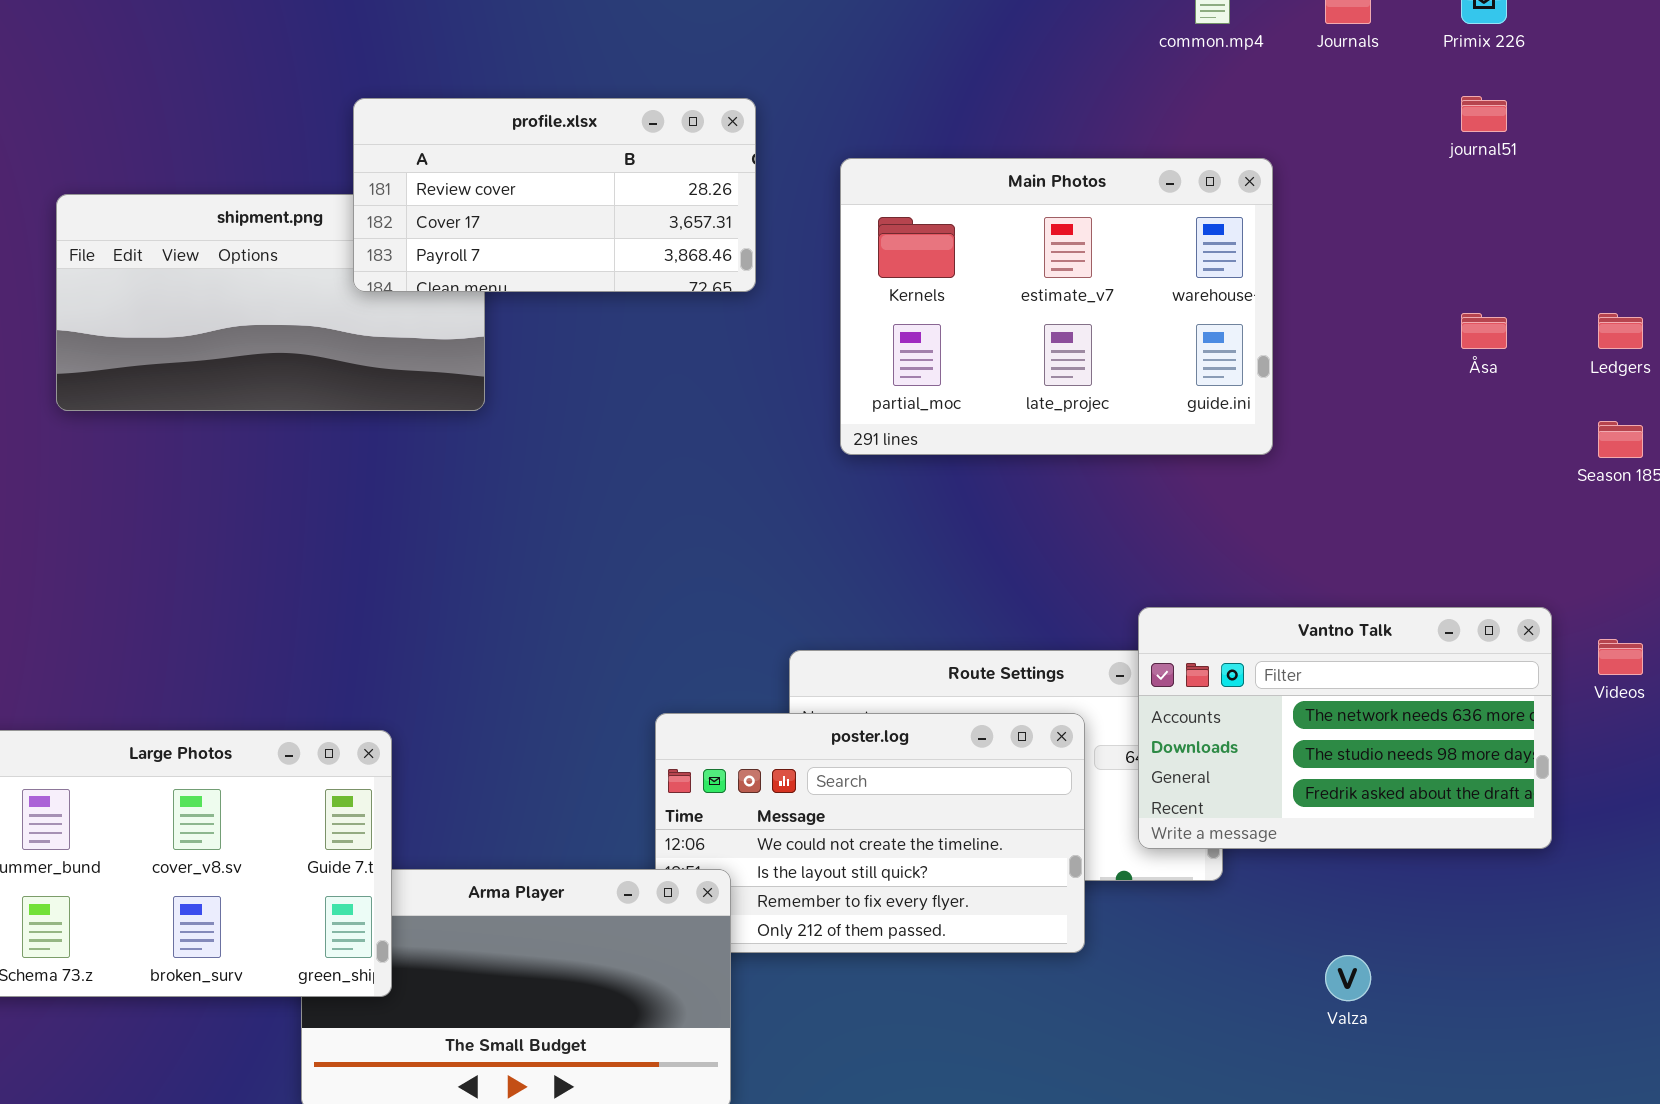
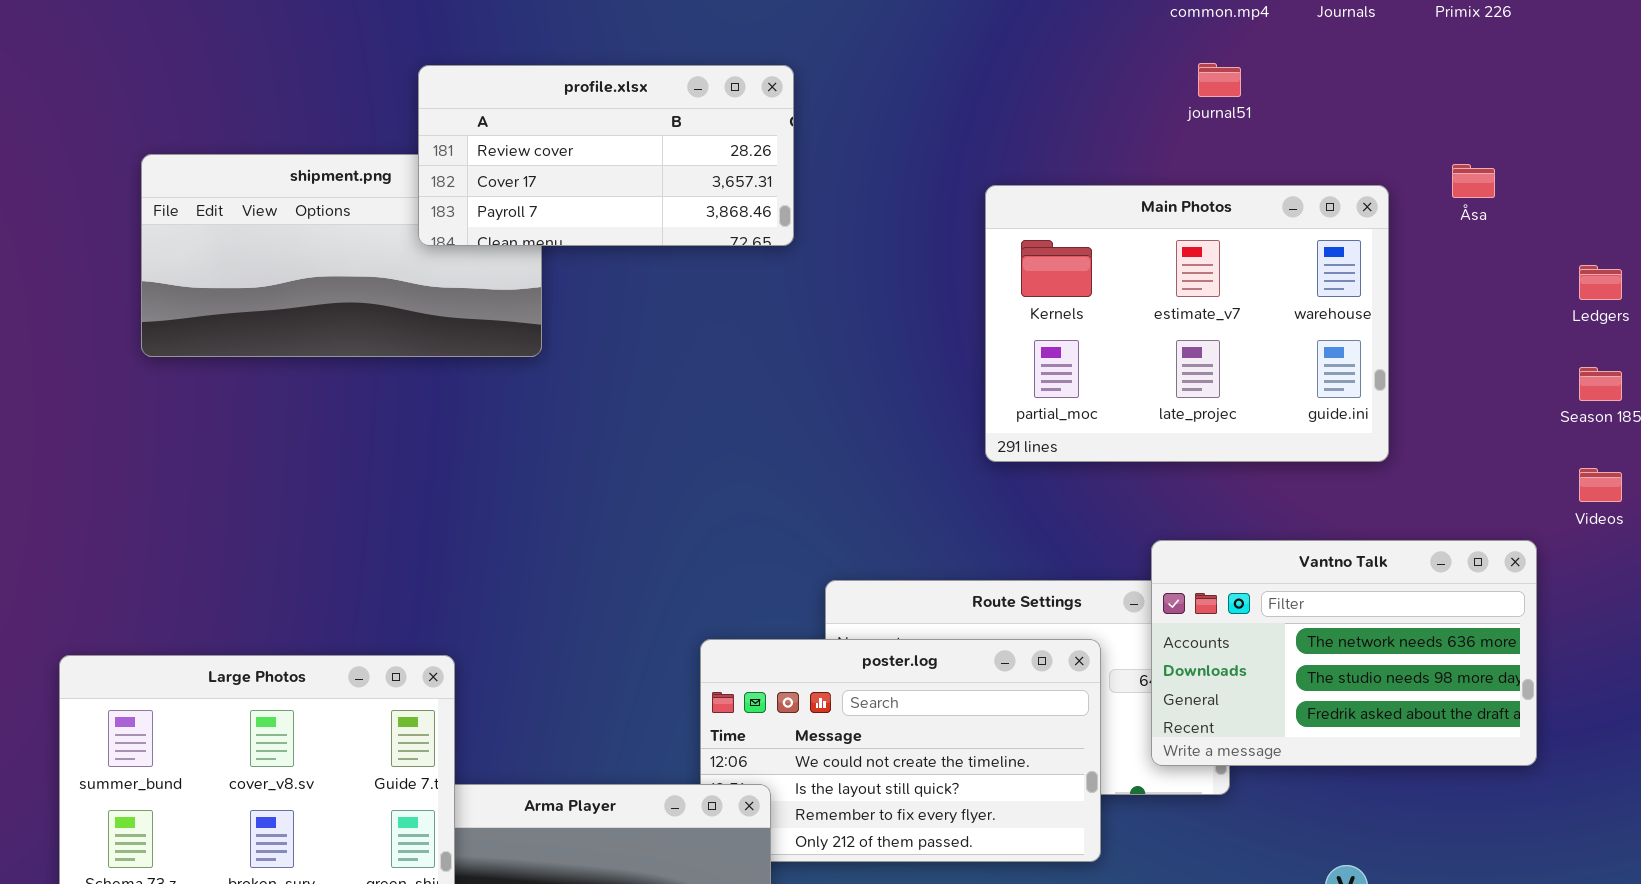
journal51: [1461,96,1507,132] -> [1198,63,1241,97], moved
Main Photos: [840,158,1273,455] -> [985,185,1389,462], moved
Åsa: [1461,313,1507,349] -> [1452,164,1495,198], moved
Videos: [1598,639,1643,675] -> [1579,468,1622,502], moved

